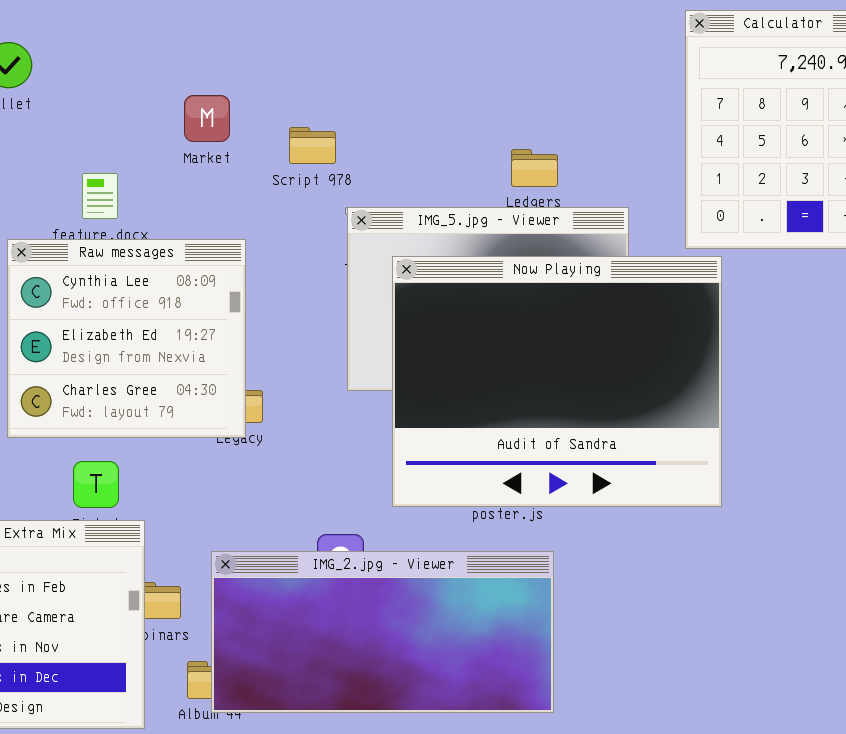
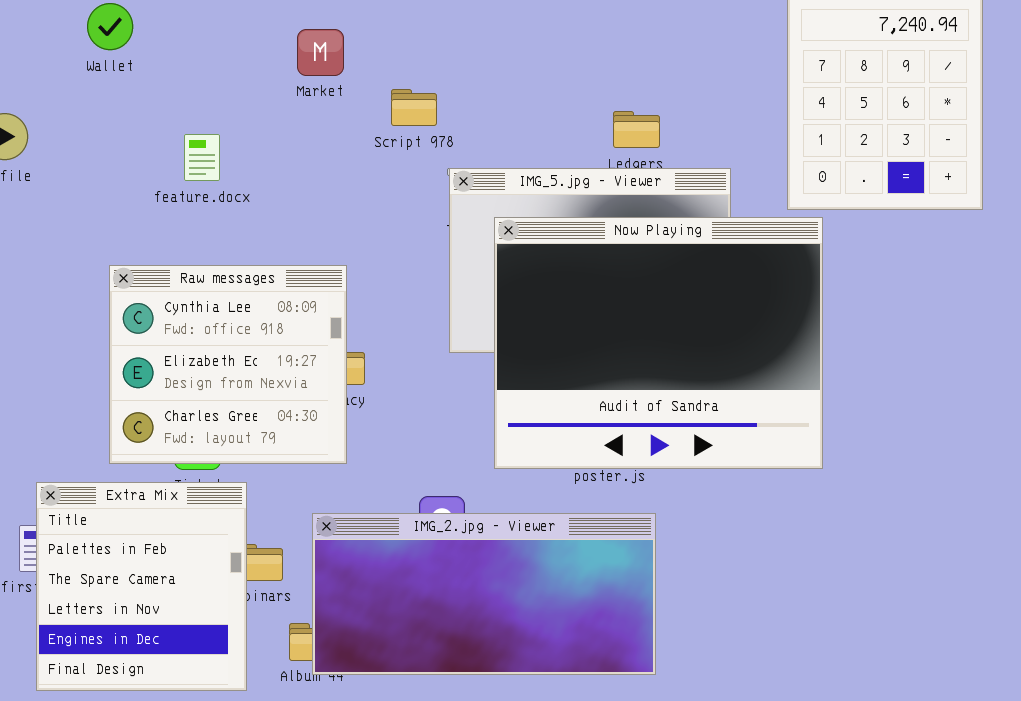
Market: [184,95,230,142] -> [297,29,344,76], moved
Raw messages: [7,239,246,438] -> [109,265,347,464], moved

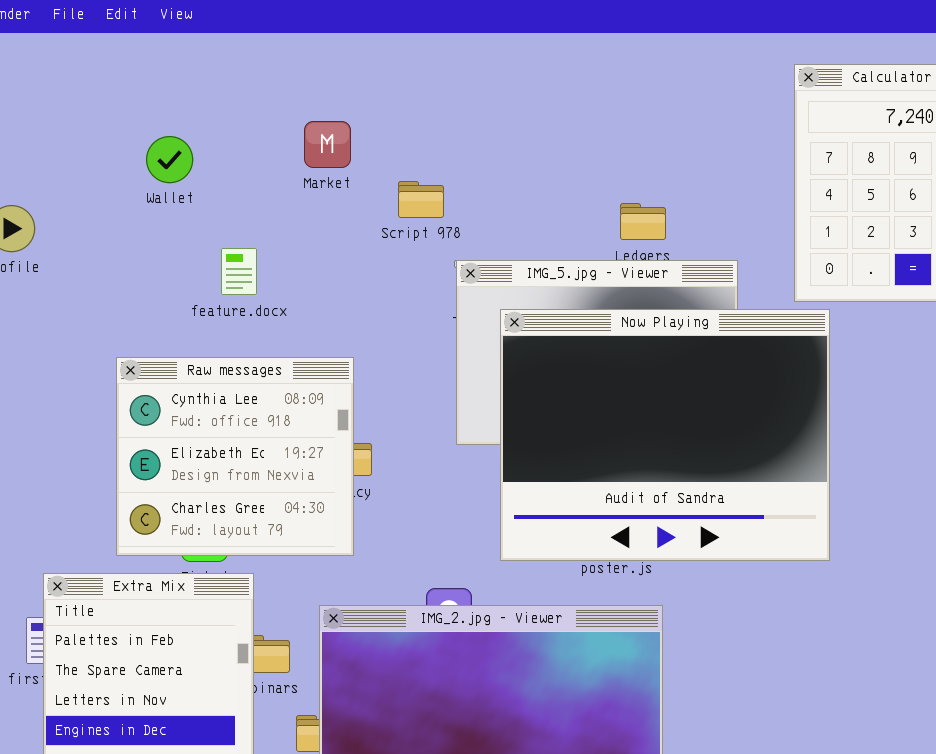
Wallet: [87,3,133,50] -> [146,136,193,183], moved
feature.docx: [184,134,220,181] -> [221,248,257,295], moved

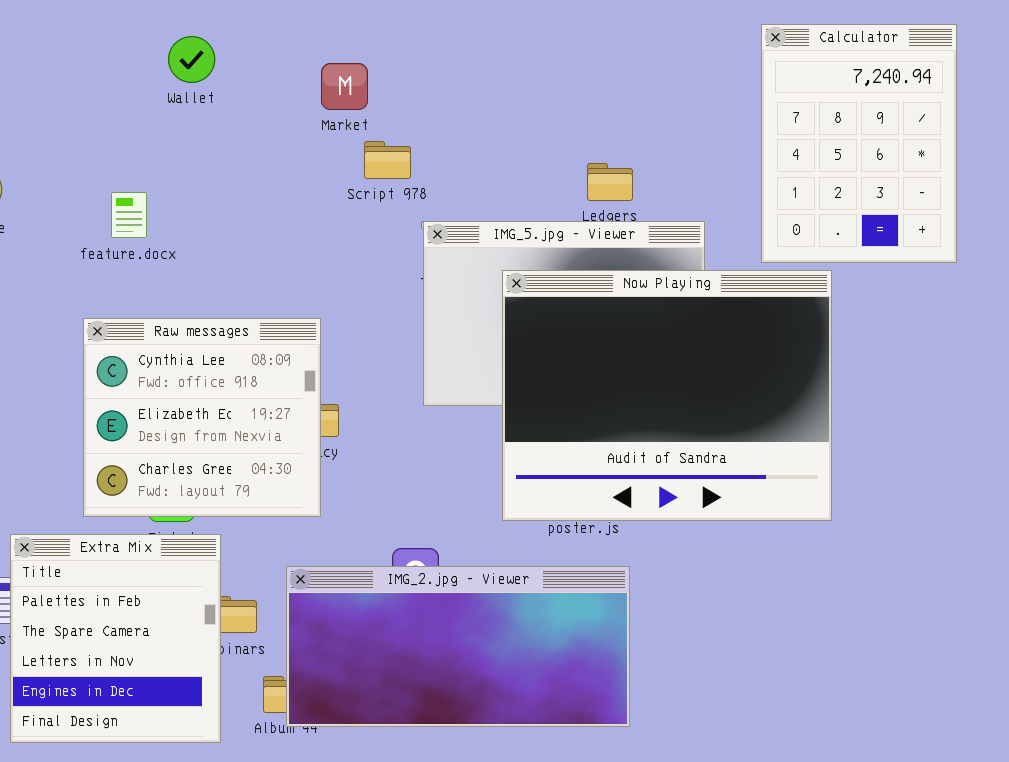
Market: [304,121,351,168] -> [321,63,368,110], moved
Wallet: [146,136,193,183] -> [168,36,215,83], moved
feature.docx: [221,248,257,295] -> [111,192,147,238], moved
Now Playing: [500,309,830,561] -> [502,270,832,521], moved

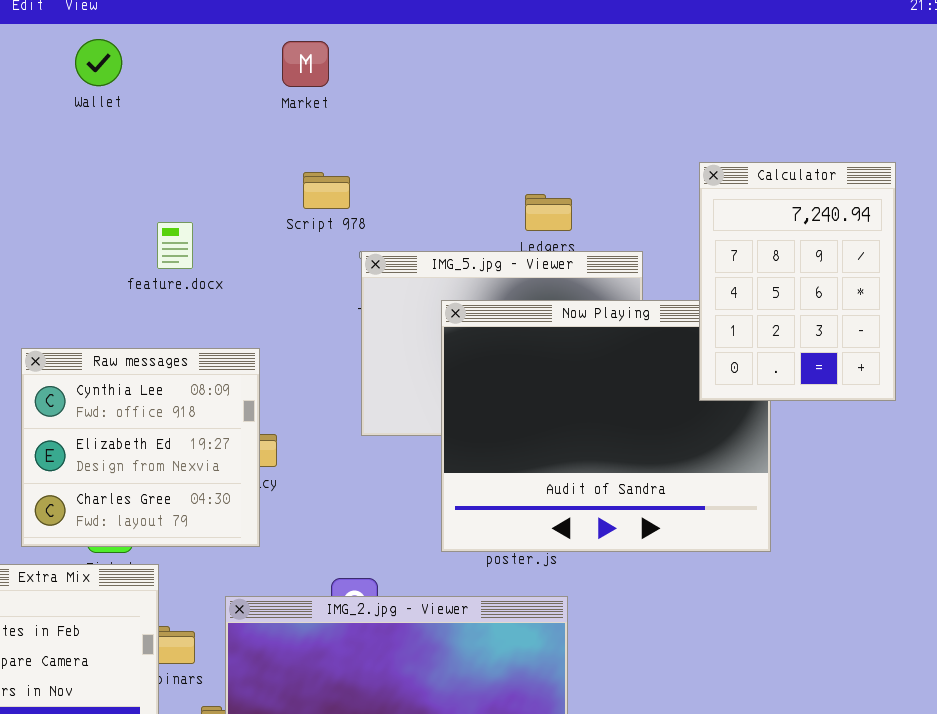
Calculator: [761,24,957,263] -> [699,162,896,401], moved
Wallet: [168,36,215,83] -> [75,39,122,86], moved
Market: [321,63,368,110] -> [282,41,329,87], moved
feature.docx: [111,192,147,238] -> [157,222,193,269], moved

